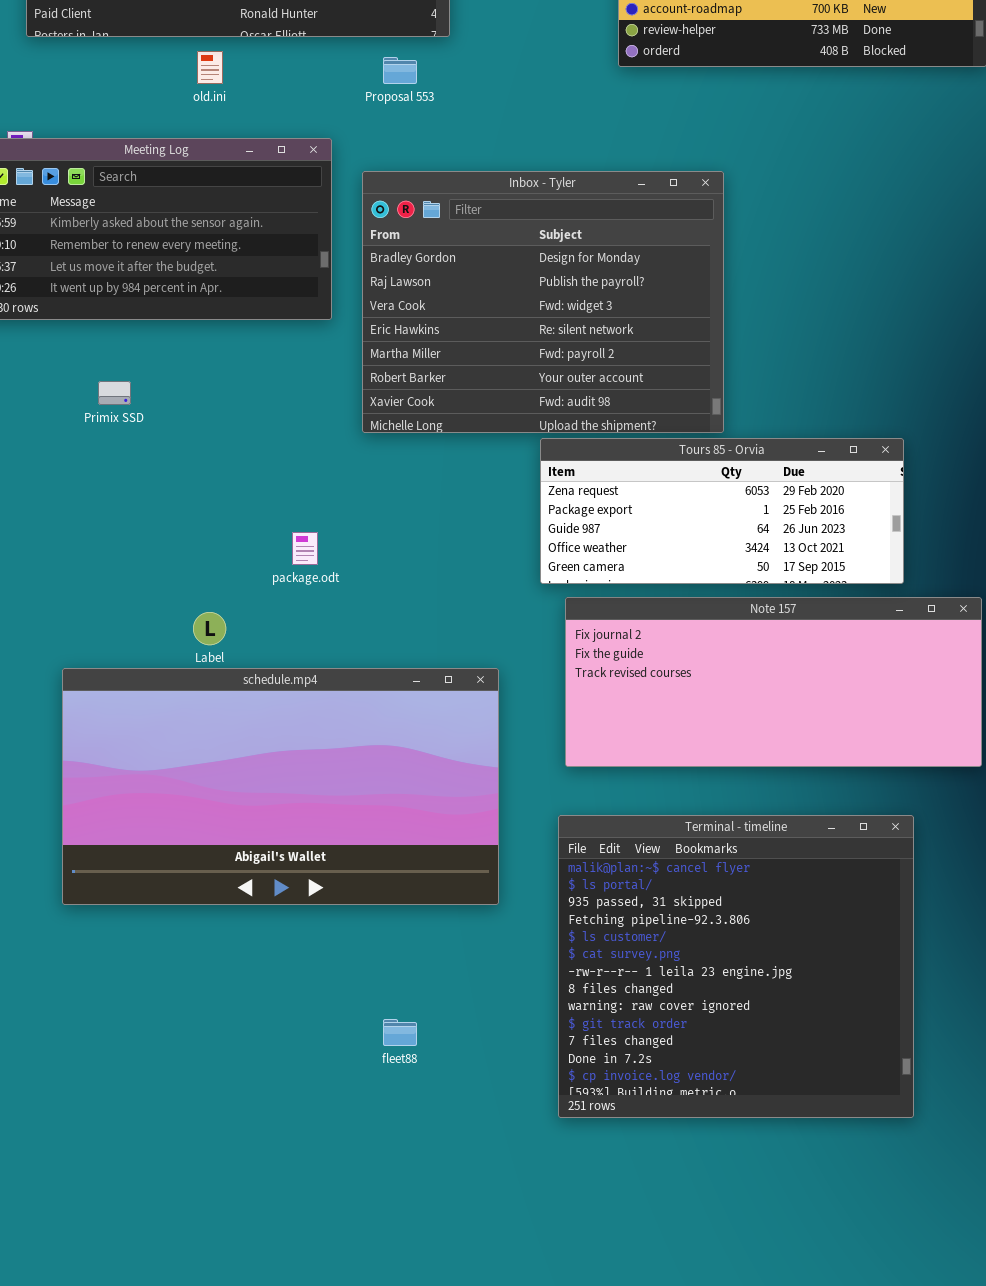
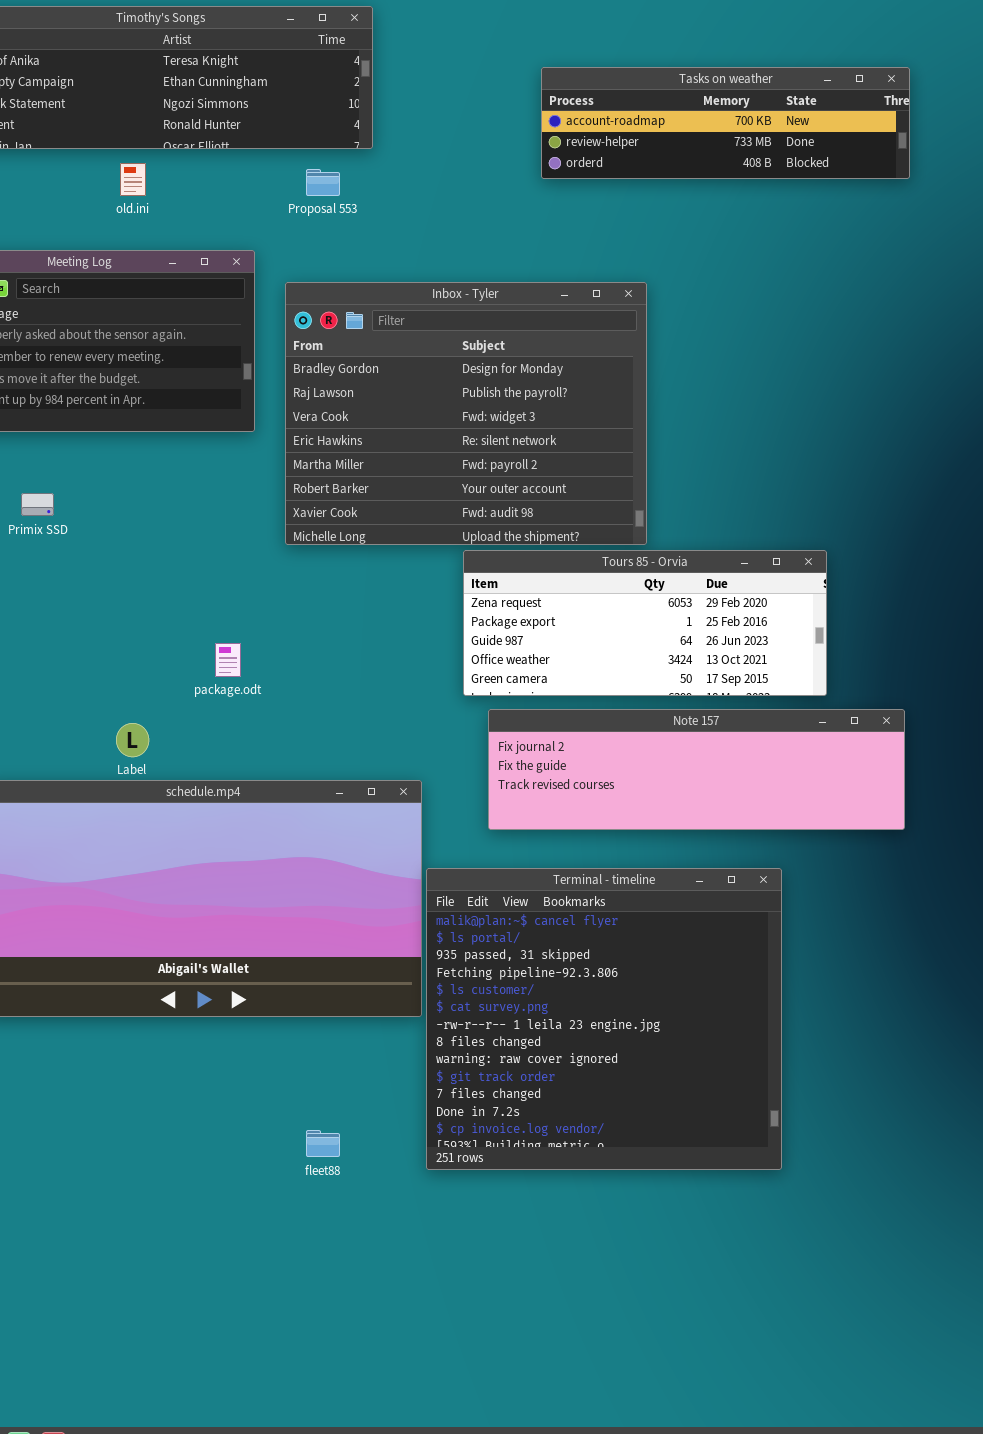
Note 157: [565,597,982,767] -> [488,709,905,830], resized
Terminal - timeline: [558,815,914,1118] -> [426,868,782,1170], moved

